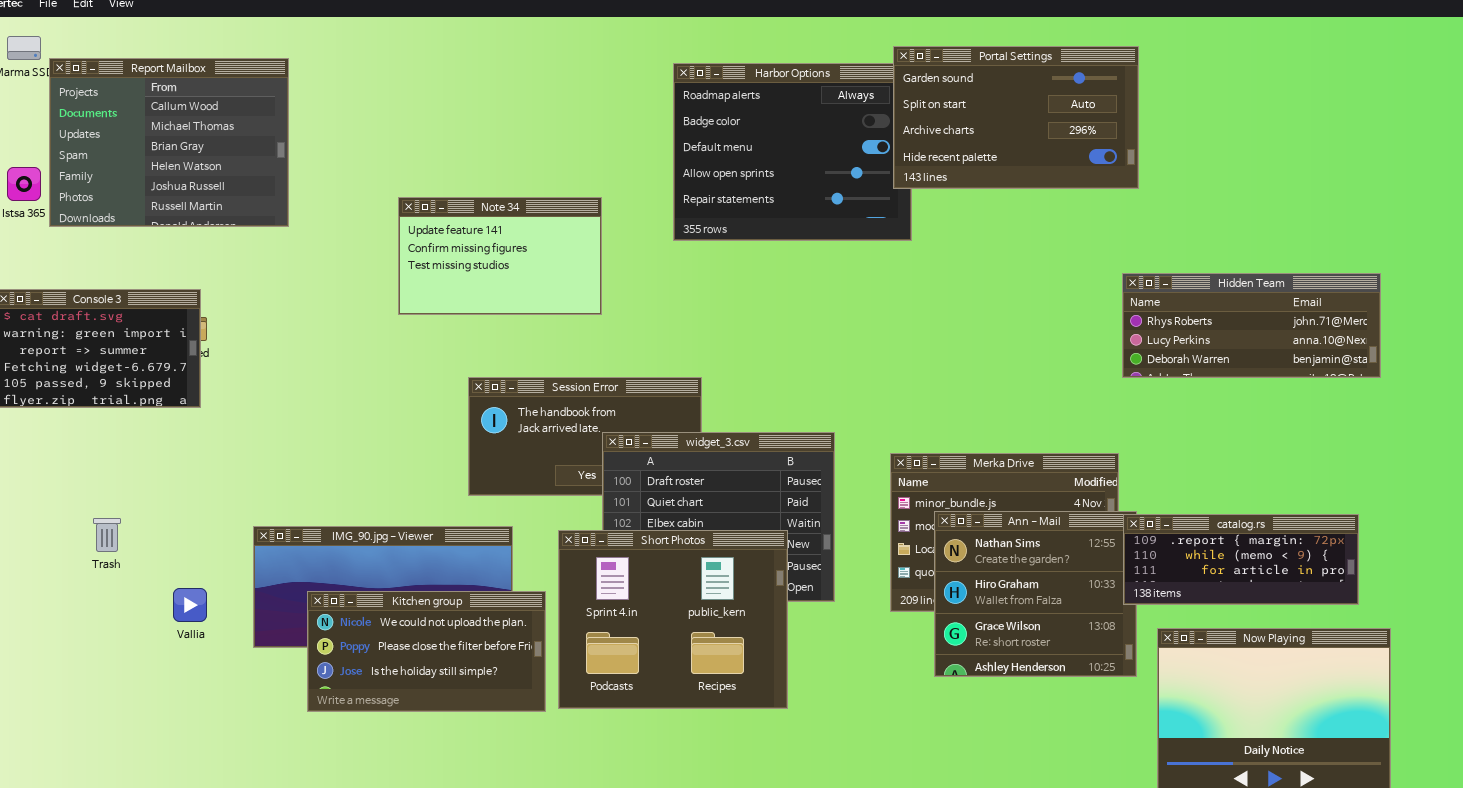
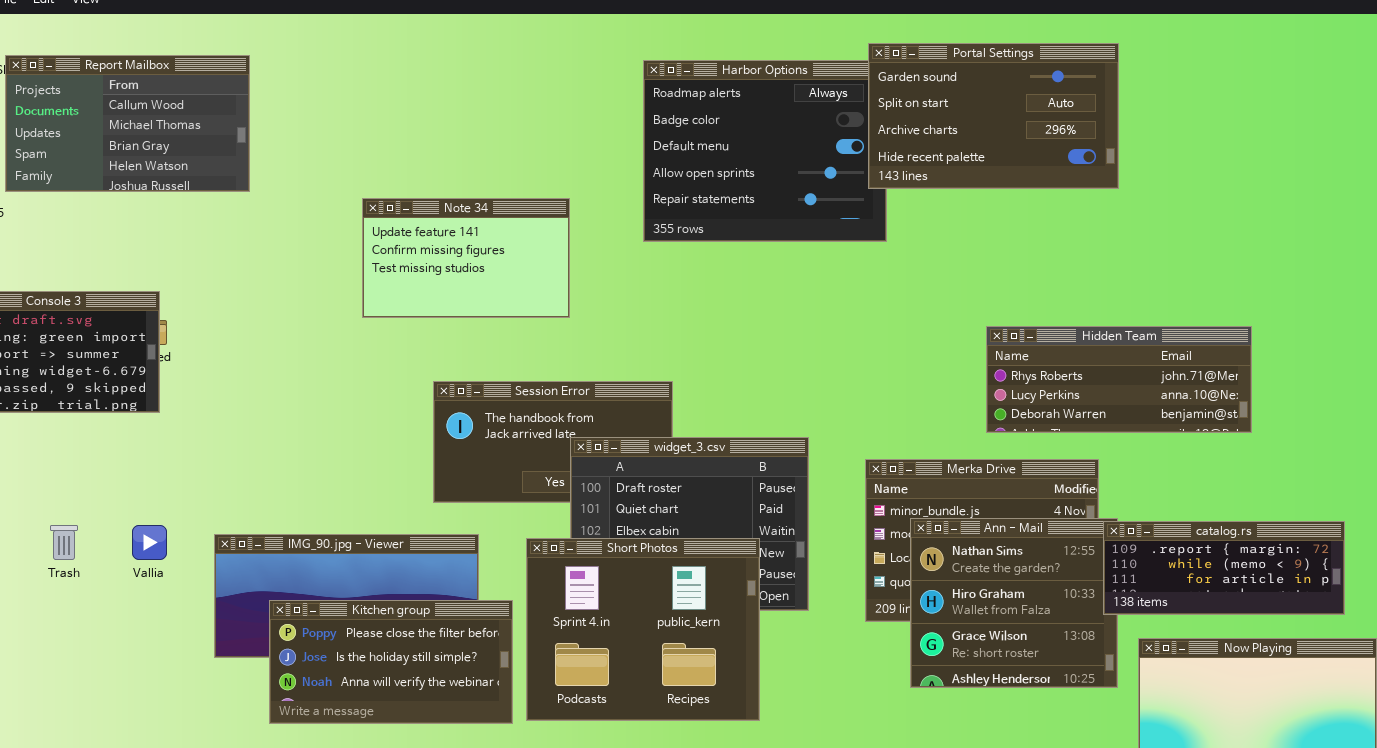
Report Mailbox: [49,58,289,227] -> [5,55,250,192], resized
Hidden Team: [1122,273,1381,378] -> [986,326,1252,433], moved
Vallia: [173,588,207,622] -> [132,525,167,560], moved
Kitchen group: [307,591,546,712] -> [269,600,513,724], scrolled down 1 row

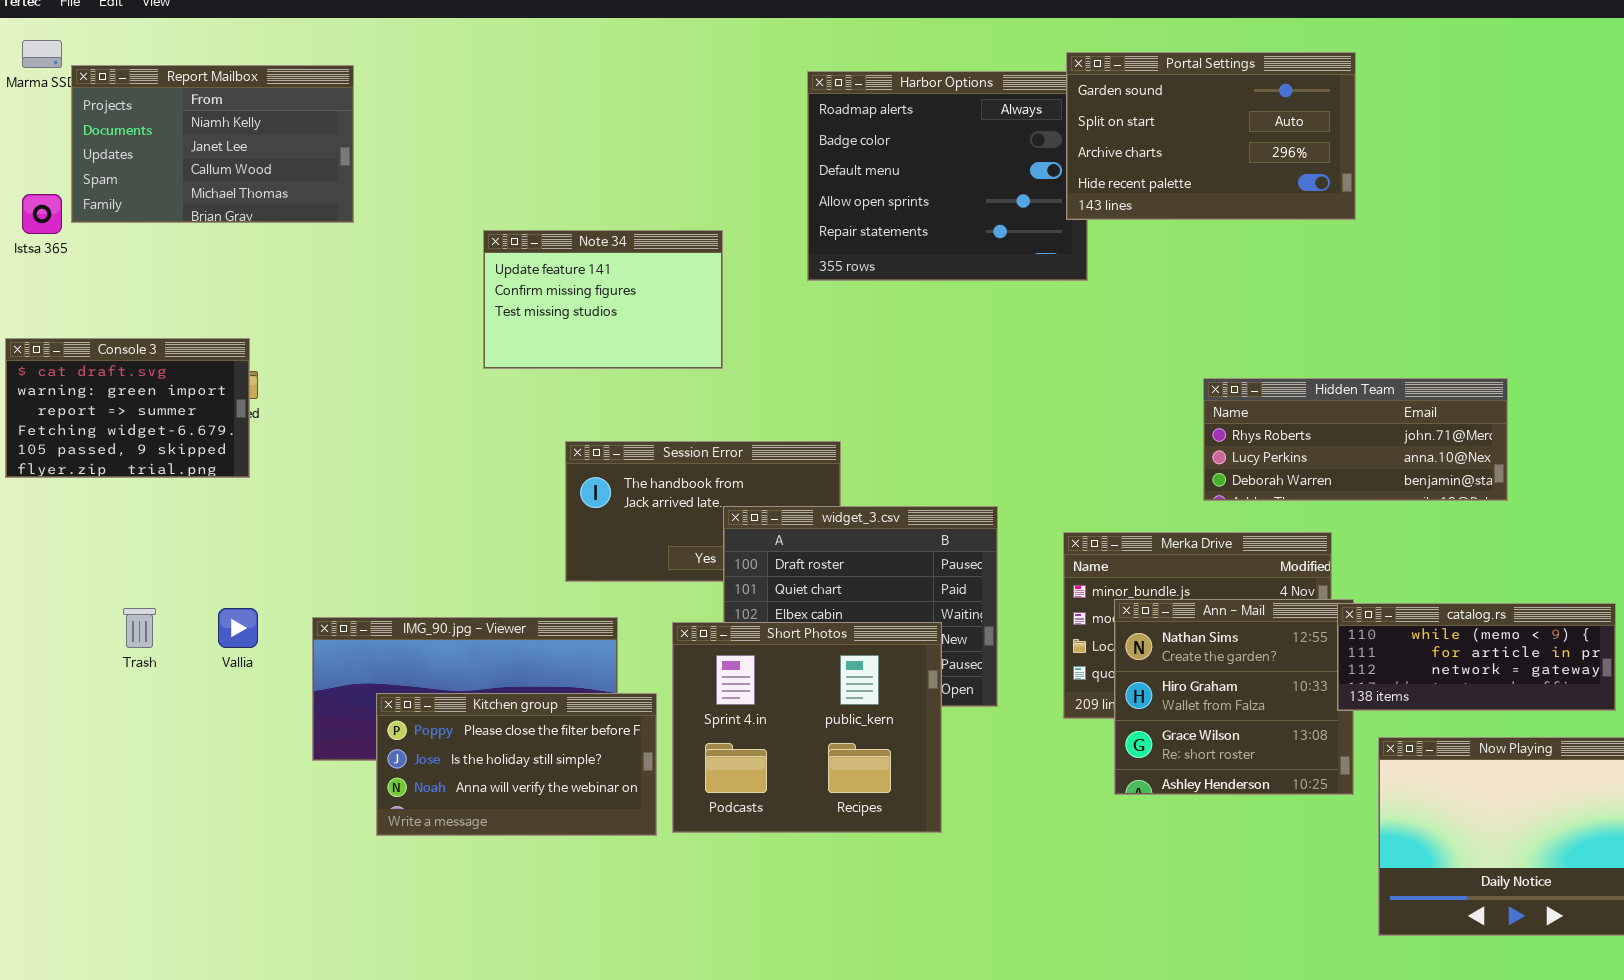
Report Mailbox: [5,55,250,192] -> [71,65,354,223], scrolled up 2 rows
catalog.rs: [1103,521,1345,615] -> [1337,603,1616,711], scrolled down 1 row

